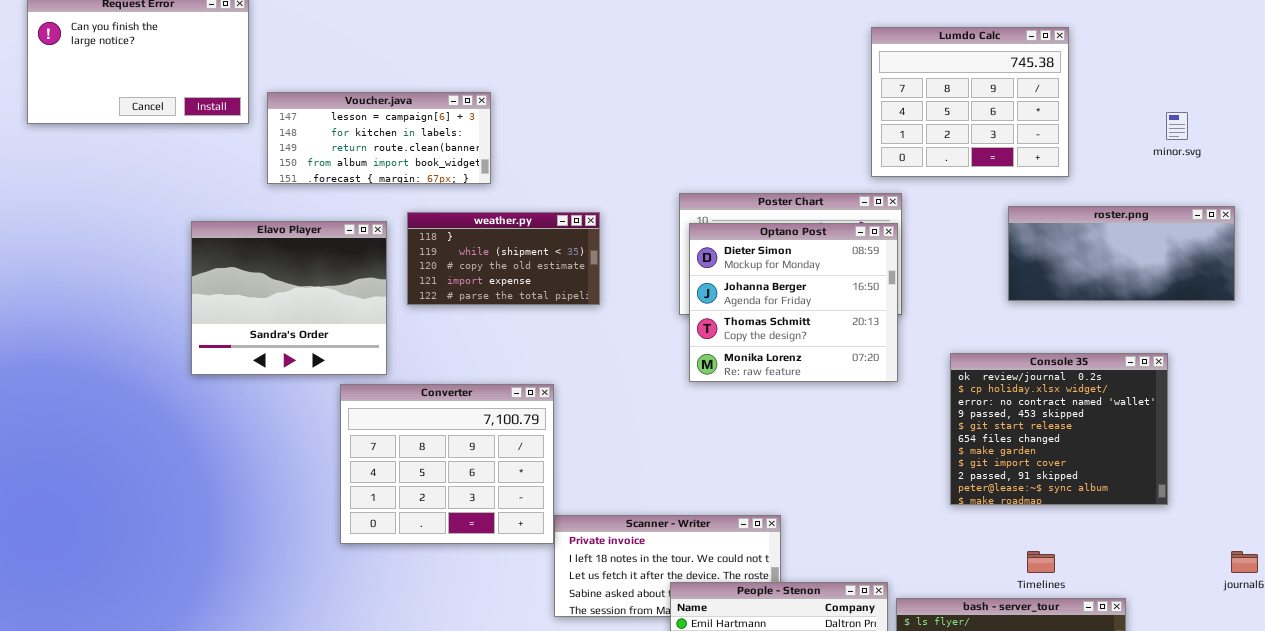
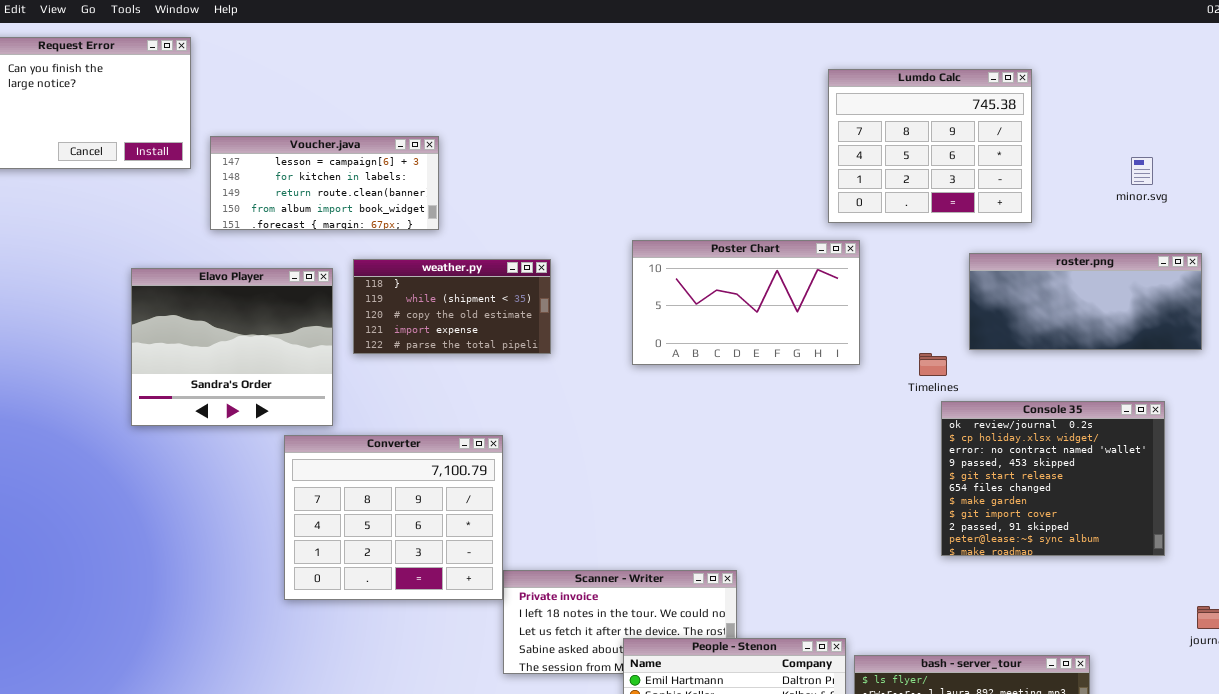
Optano Post: [689,223,898,382] -> none, closed
Console 35: [950,353,1168,505] -> [941,401,1165,556], moved
Timelines: [1027,551,1055,573] -> [919,353,947,376], moved

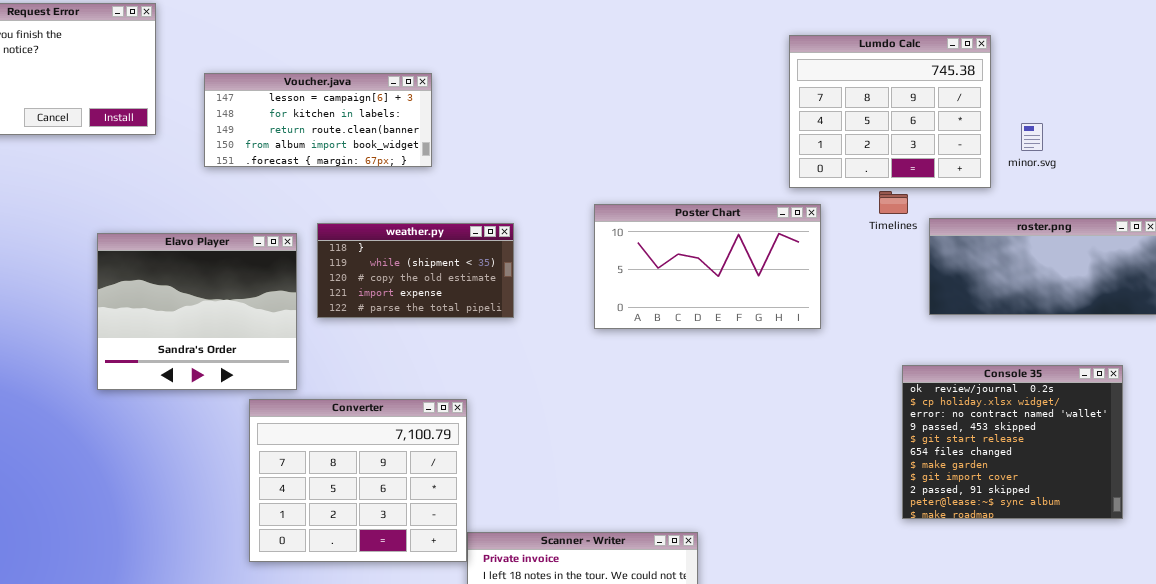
Voucher.java: [210,136,439,230] -> [204,73,432,167], moved
minor.svg: [1131,157,1153,185] -> [1021,123,1043,151], moved
Timelines: [919,353,947,376] -> [879,191,908,214], moved

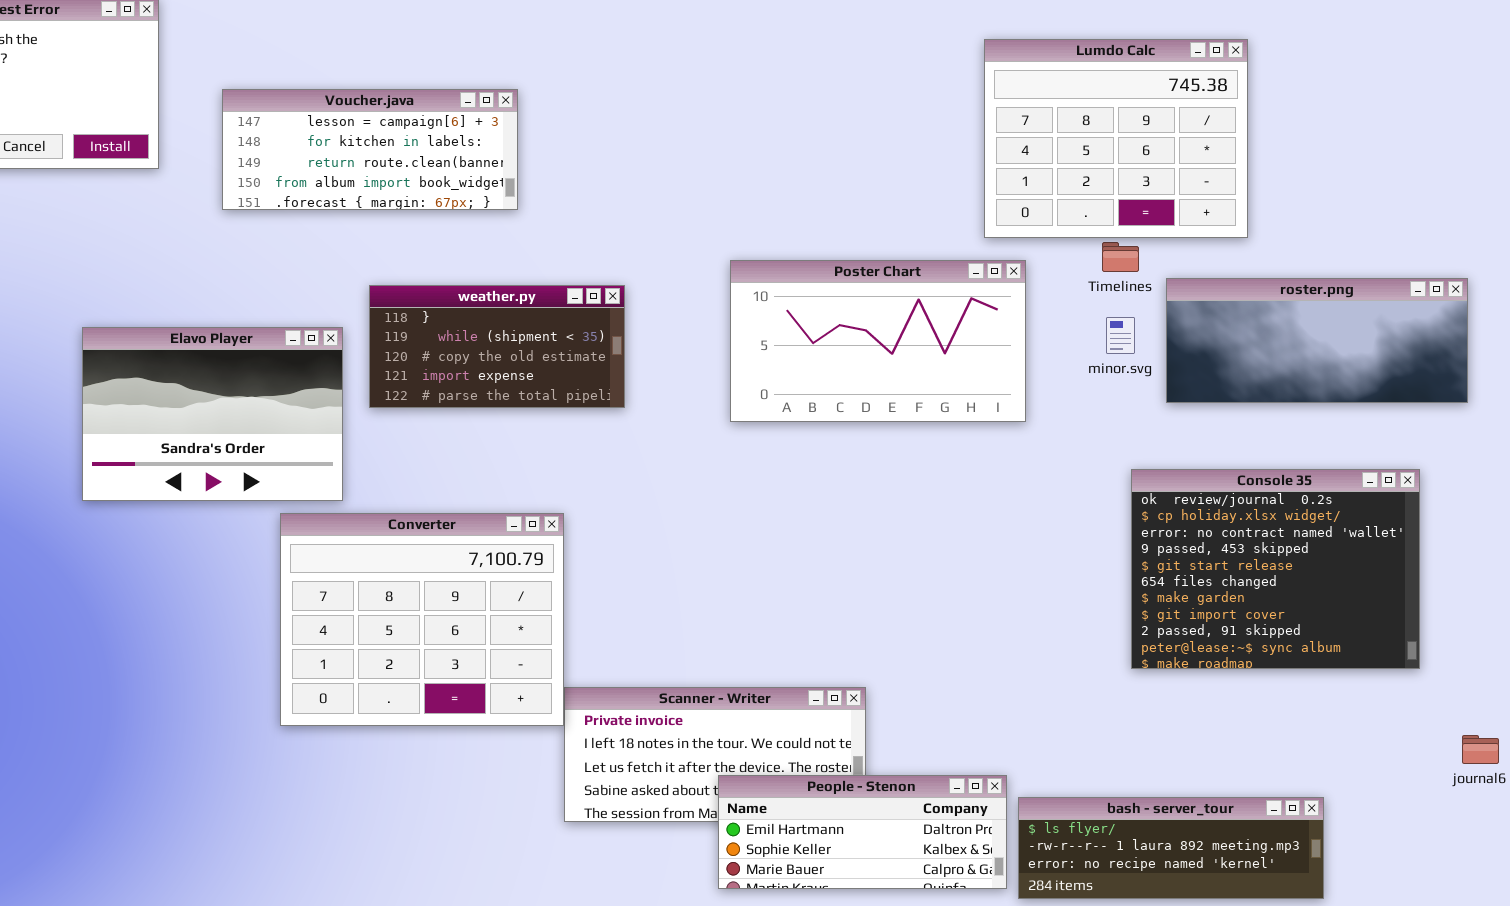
minor.svg: [1021,123,1043,151] -> [1106,317,1135,354], moved
Elavo Player: [97,233,297,390] -> [82,327,343,501], resized

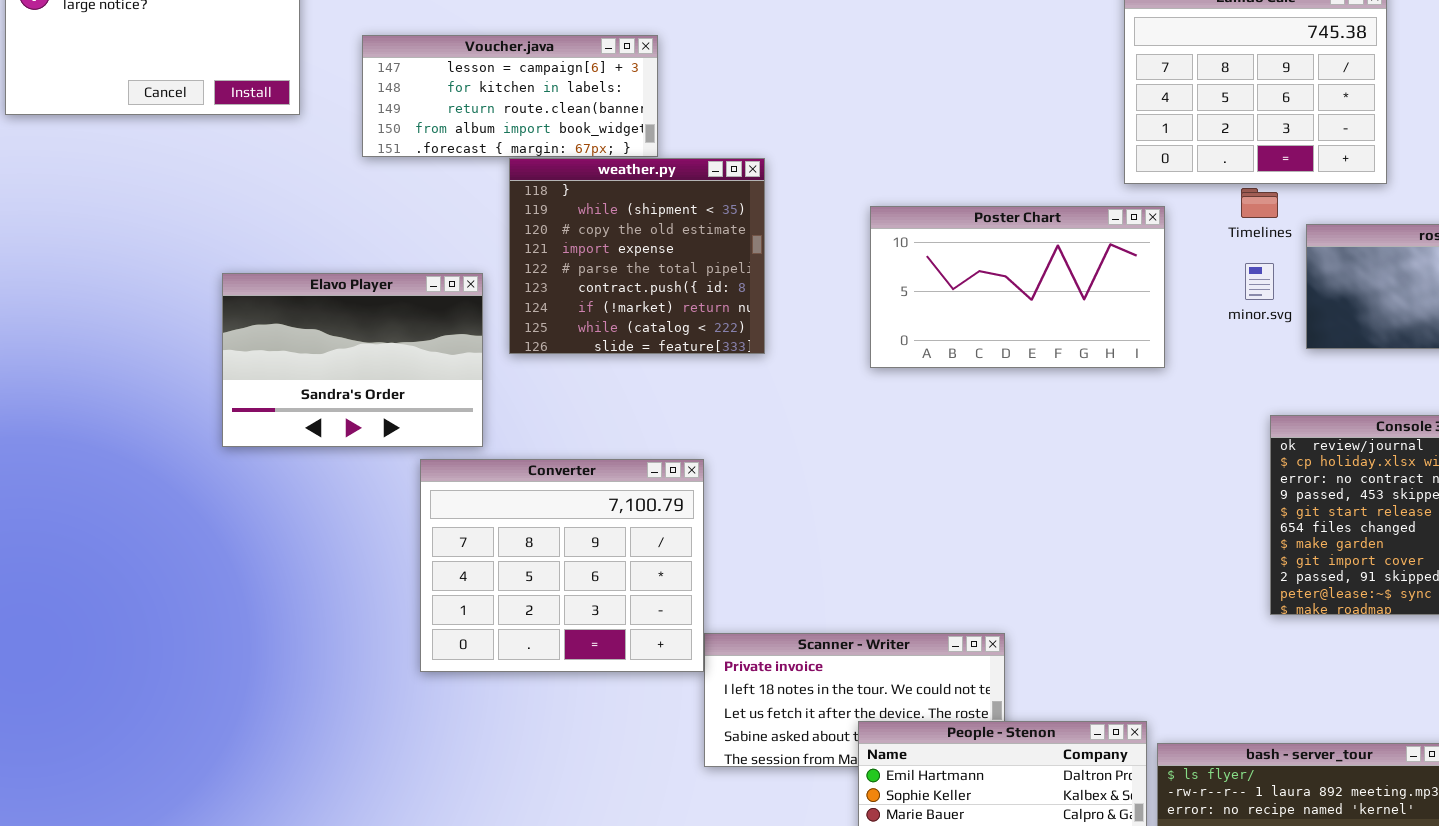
weather.py: [369,285,625,408] -> [509,158,765,354], resized

